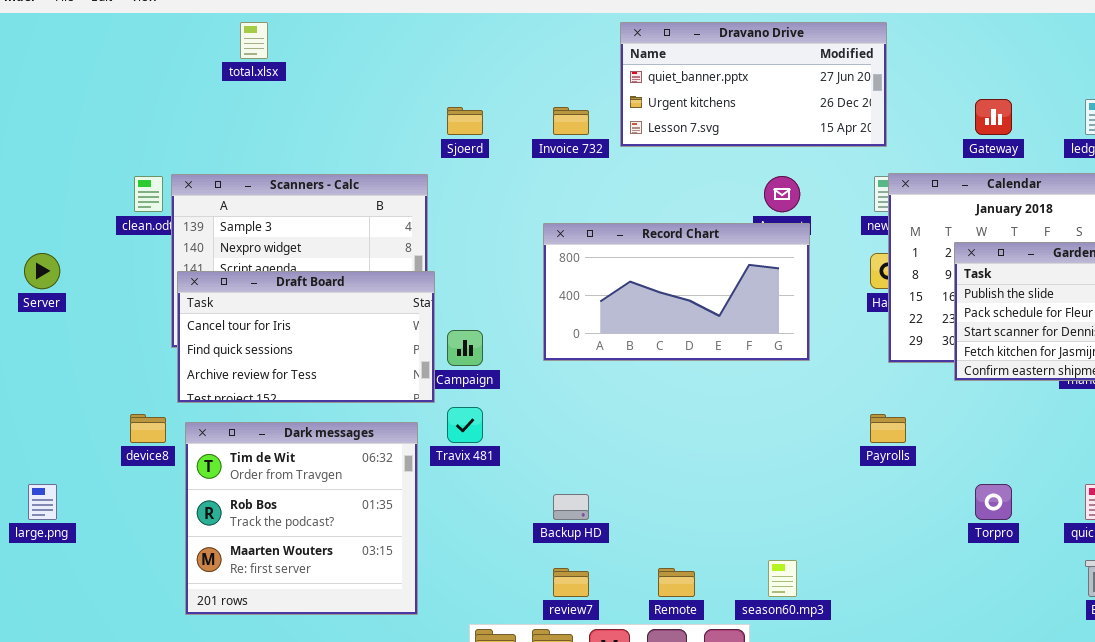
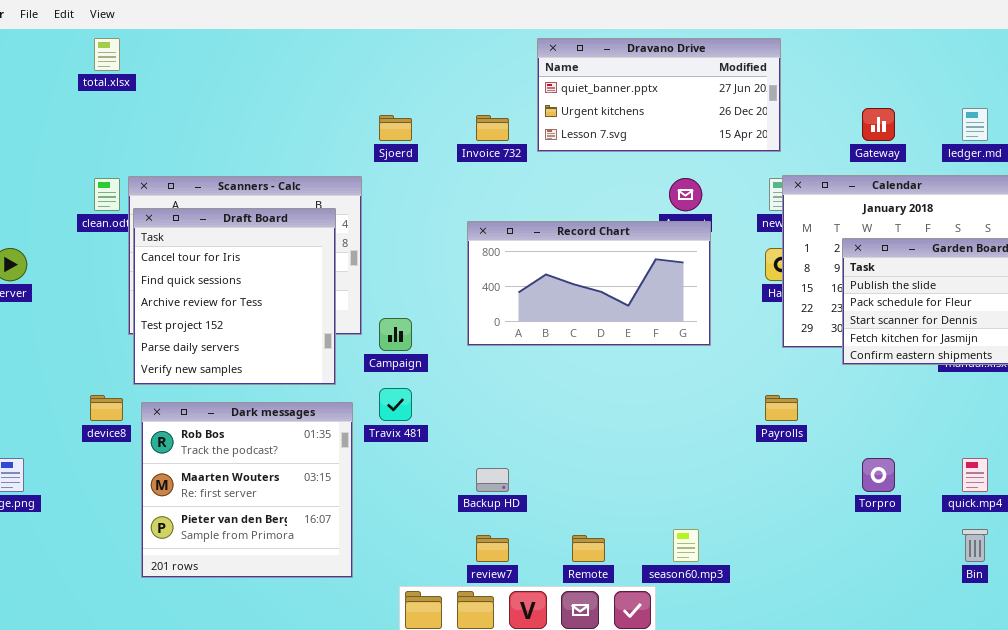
total.xlsx: [240,22,268,59] -> [94,38,120,71], moved
Draft Board: [177,271,435,403] -> [133,208,336,385], resized
Dark messages: [185,422,418,615] -> [141,402,353,578], scrolled down 1 row

